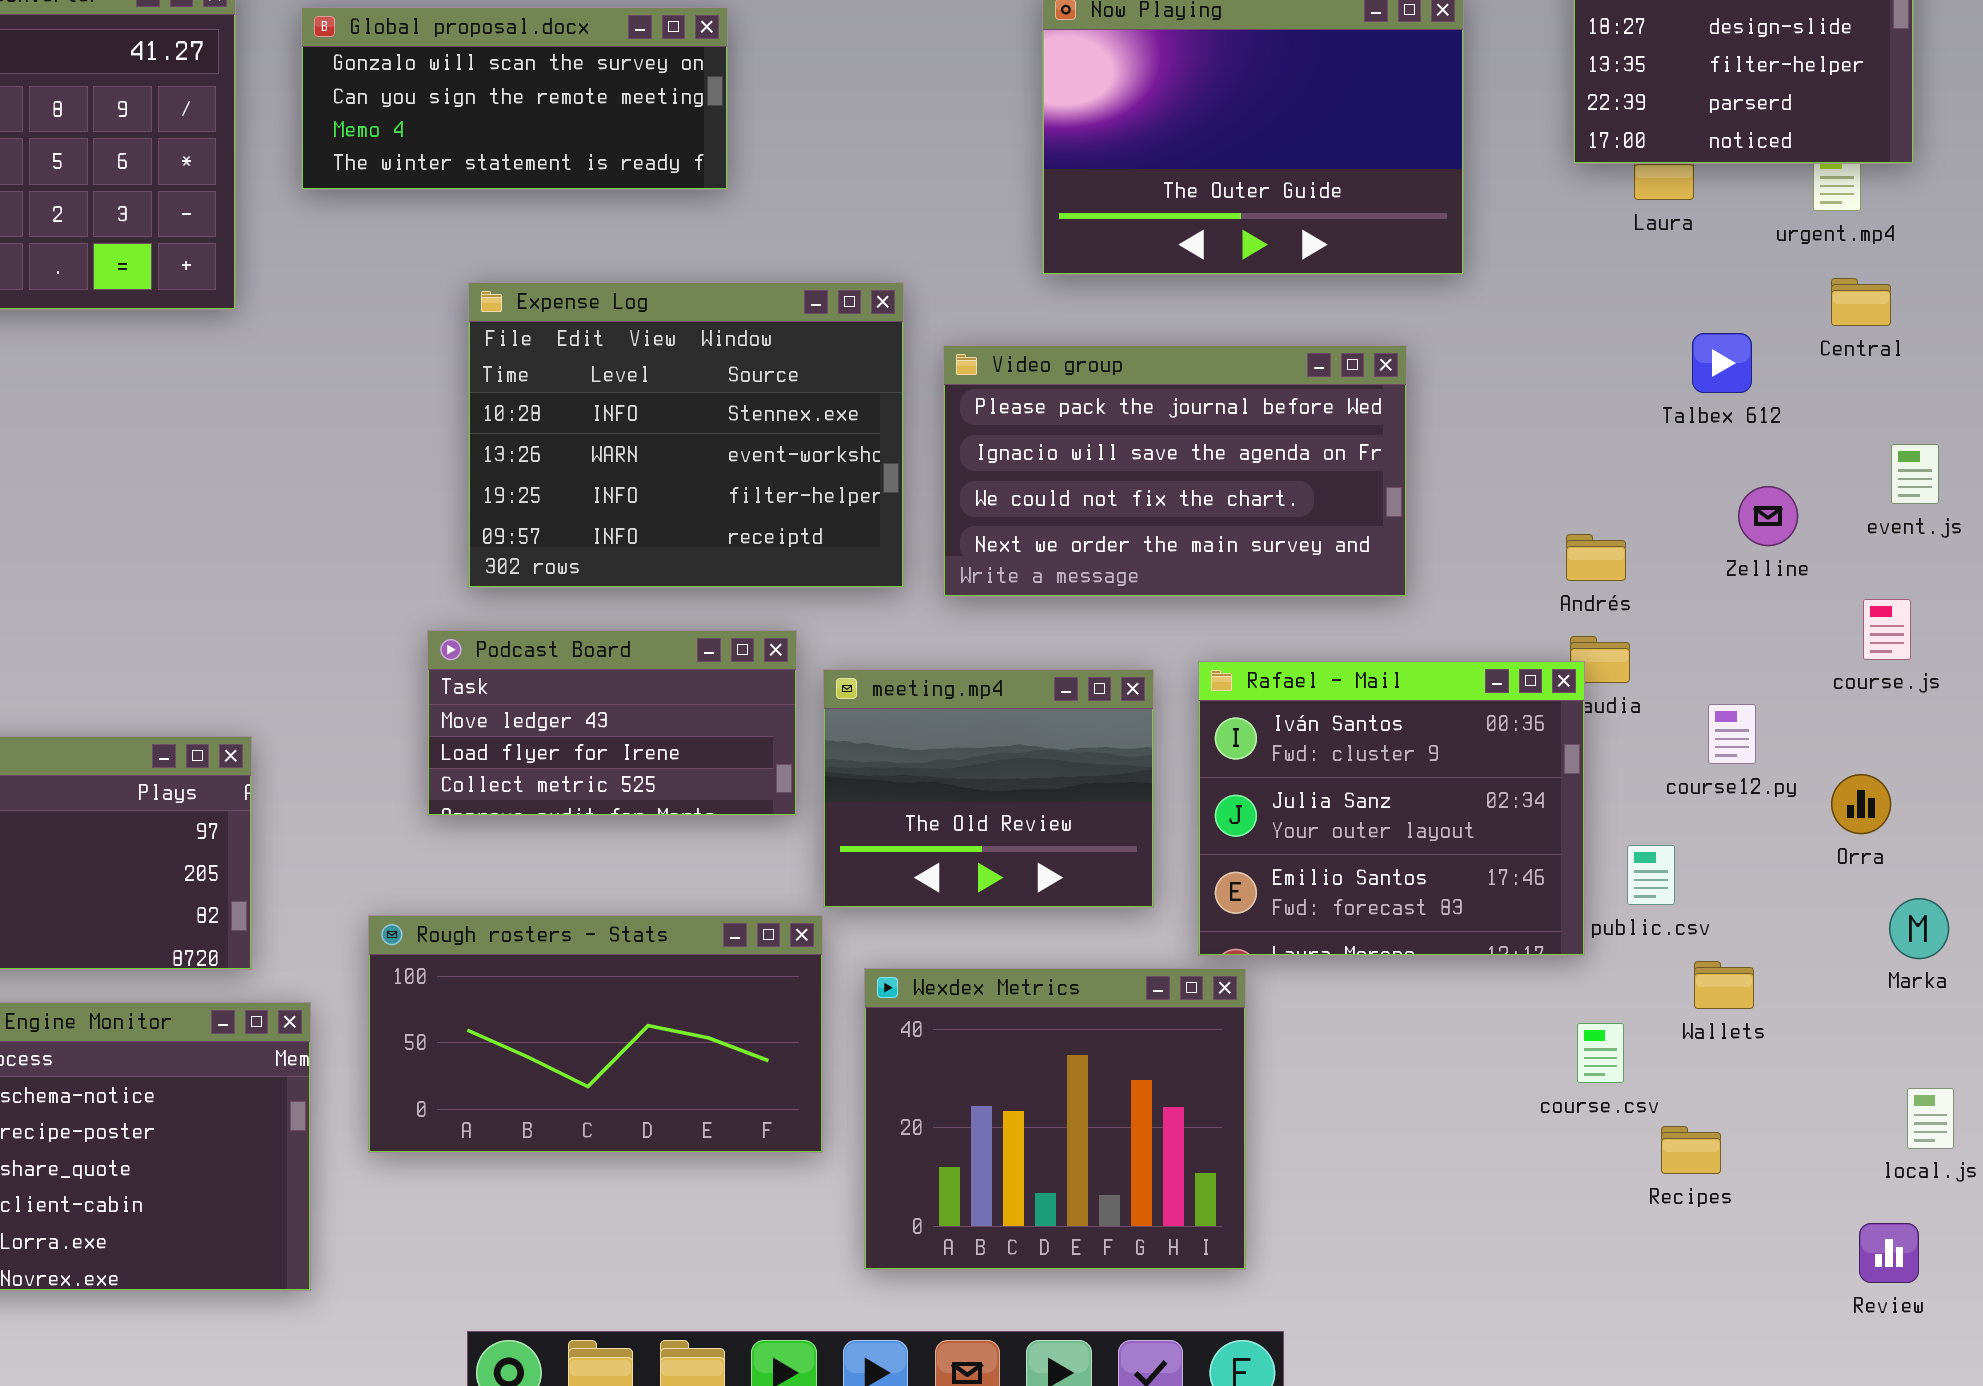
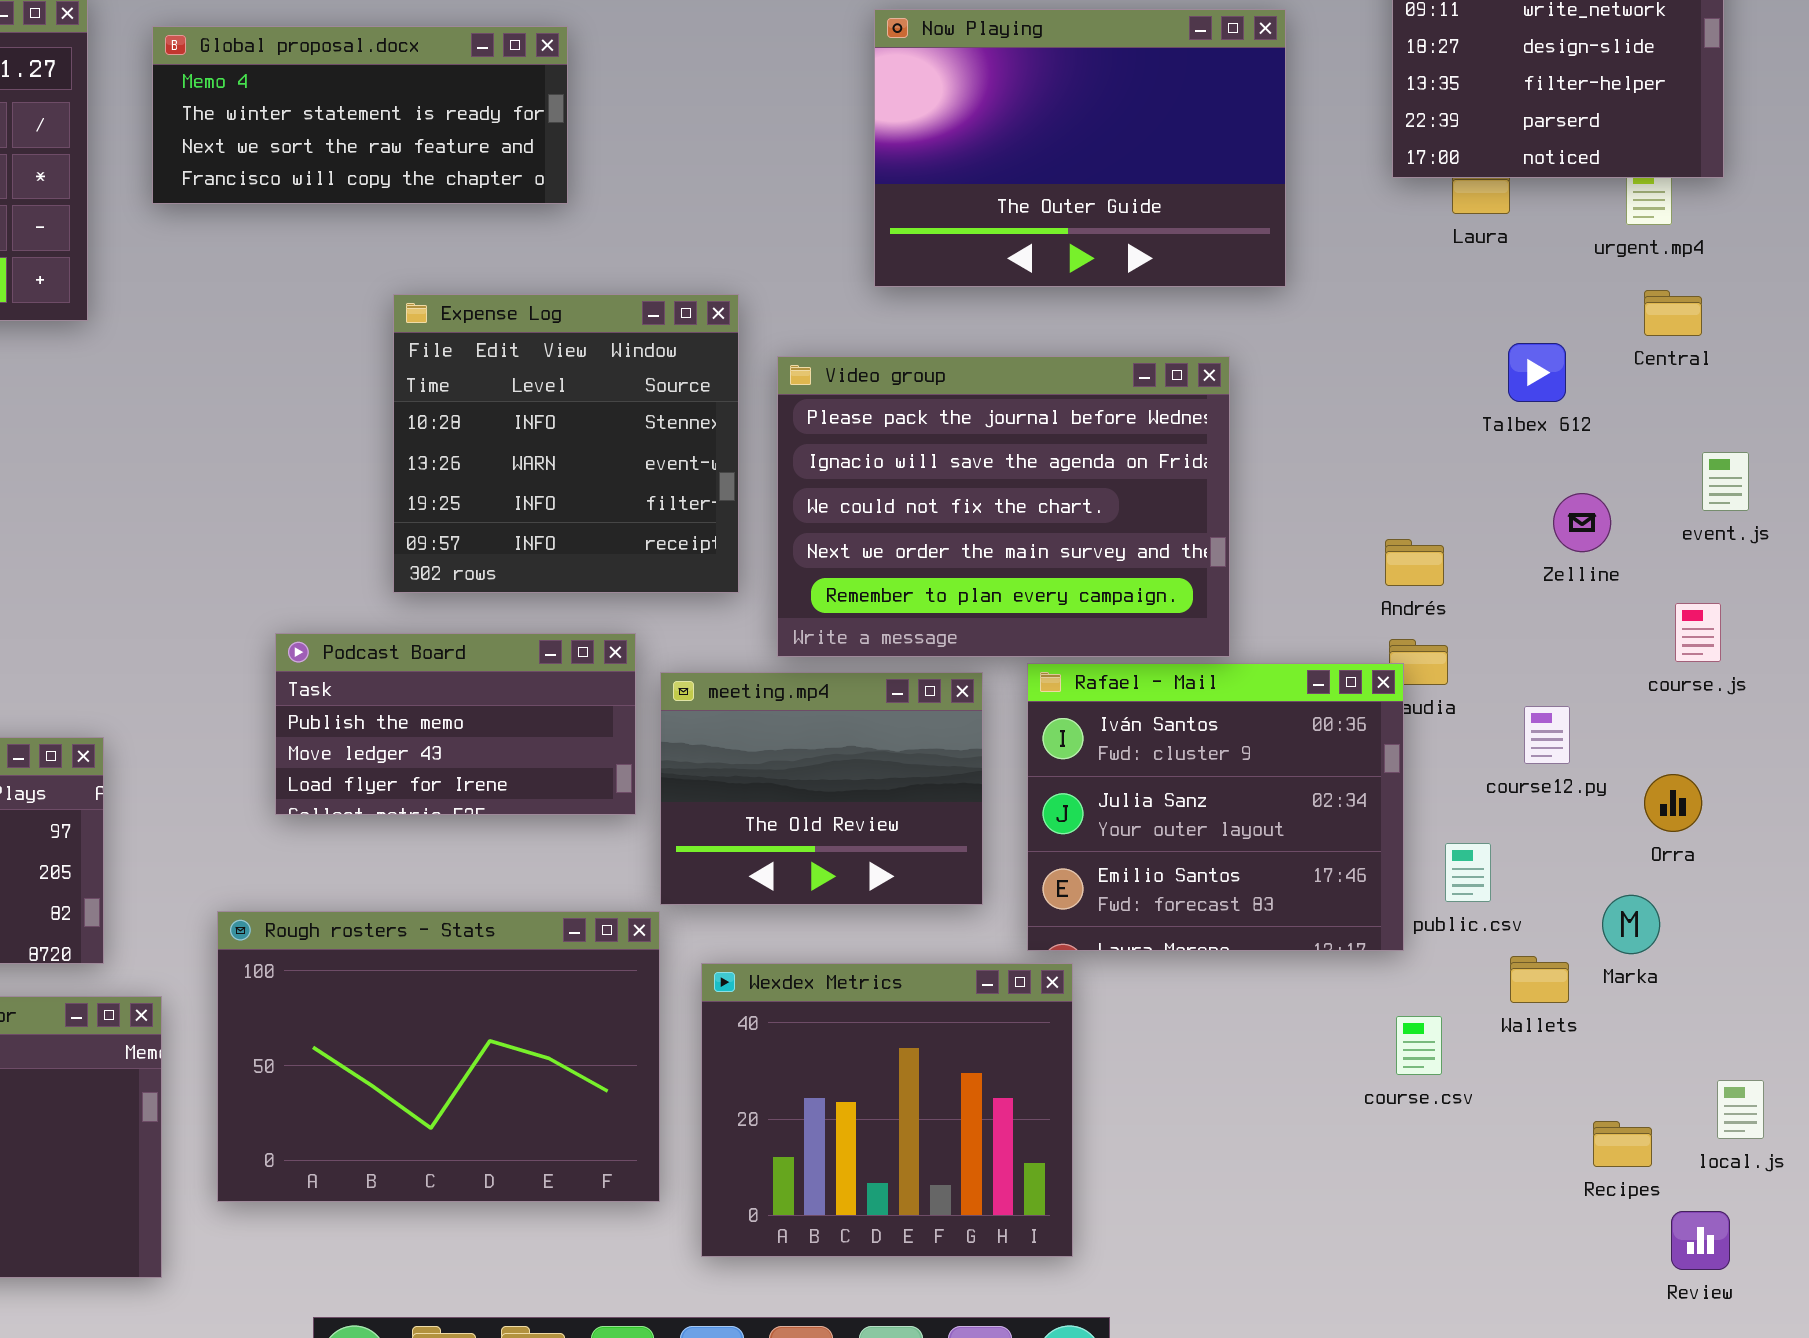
Global proposal.docx: [301,7,728,190] -> [152,26,568,204], scrolled down 2 rows
Expense Log: [468,282,904,588] -> [393,294,739,593], resized
Video group: [943,345,1407,597] -> [777,356,1230,657], resized
Podcast Board: [427,630,797,816] -> [275,633,636,815], scrolled up 1 row
Marka: [1889,898,1949,959] -> [1602,895,1660,954], moved
Rough rosters - Stats: [368,915,823,1153] -> [217,911,660,1202], resized
Recipes: [1661,1126,1721,1174] -> [1593,1121,1652,1167], moved

